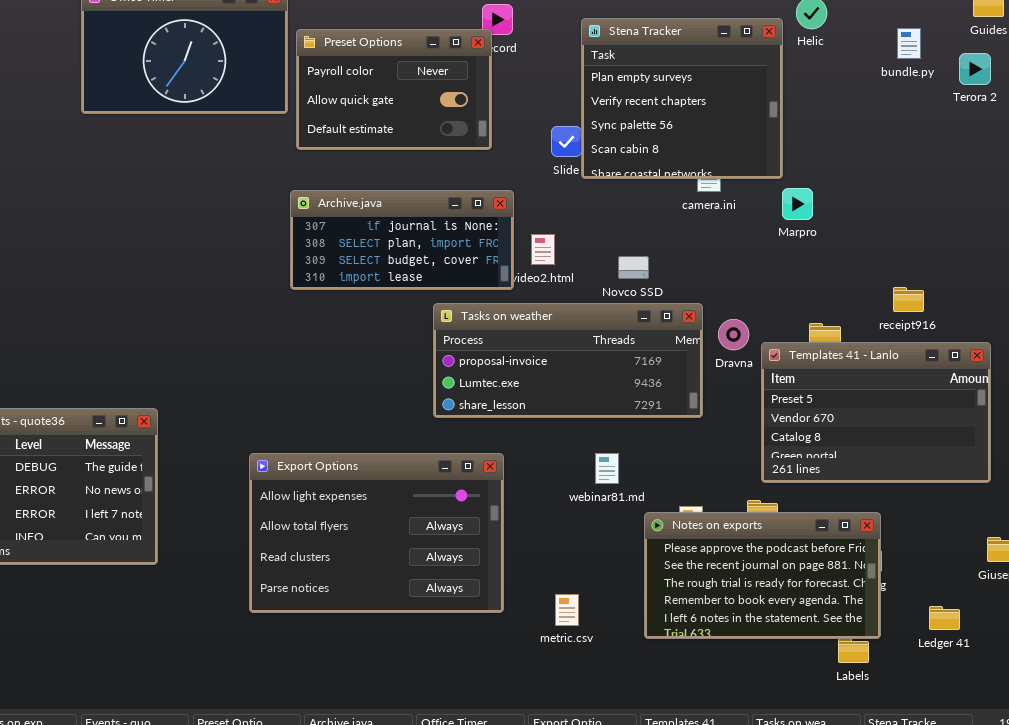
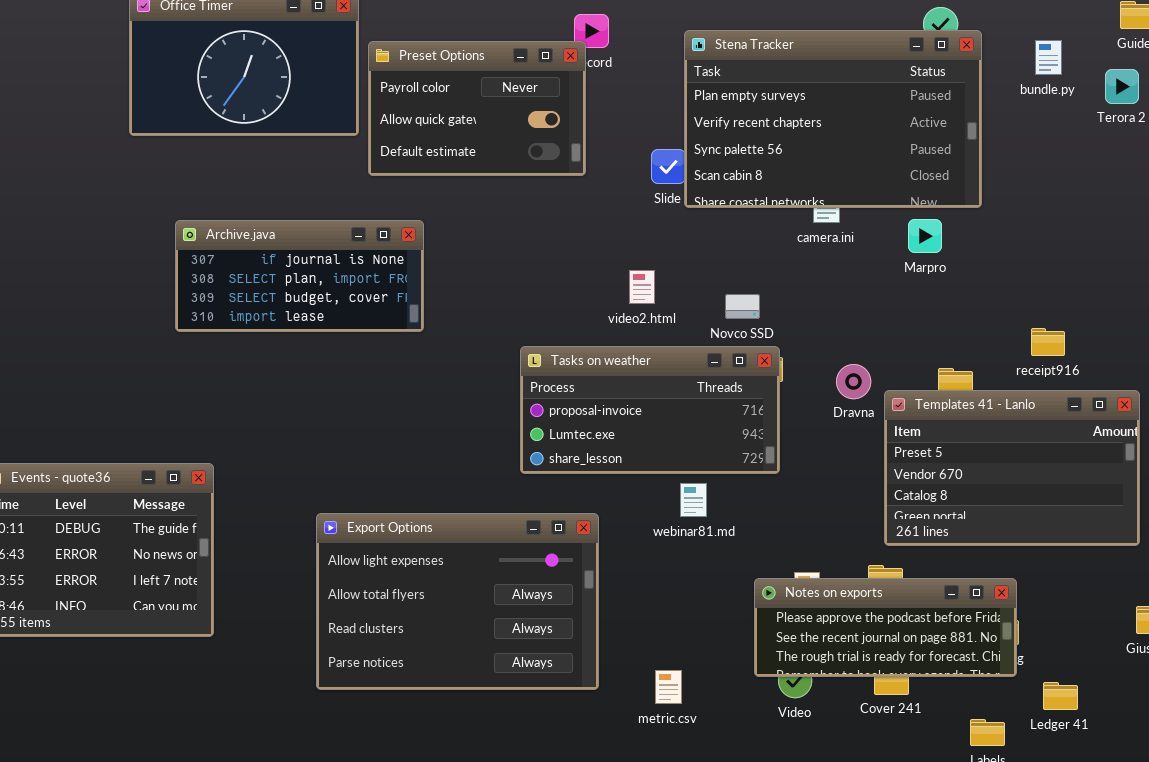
Stena Tracker: [581,18,783,179] -> [684,30,982,208], resized
Archive.java: [290,190,514,290] -> [175,220,424,332], moved
Tasks on weather: [433,303,703,418] -> [520,346,780,474], resized
webinar81.md: [595,453,619,484] -> [680,483,707,517], moved
Notes on exports: [644,512,881,639] -> [754,578,1017,677], resized
Ledger 41: [929,606,960,630] -> [1043,682,1078,710], moved

